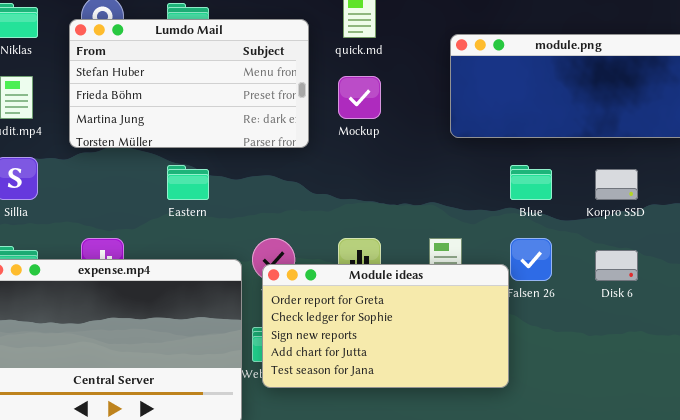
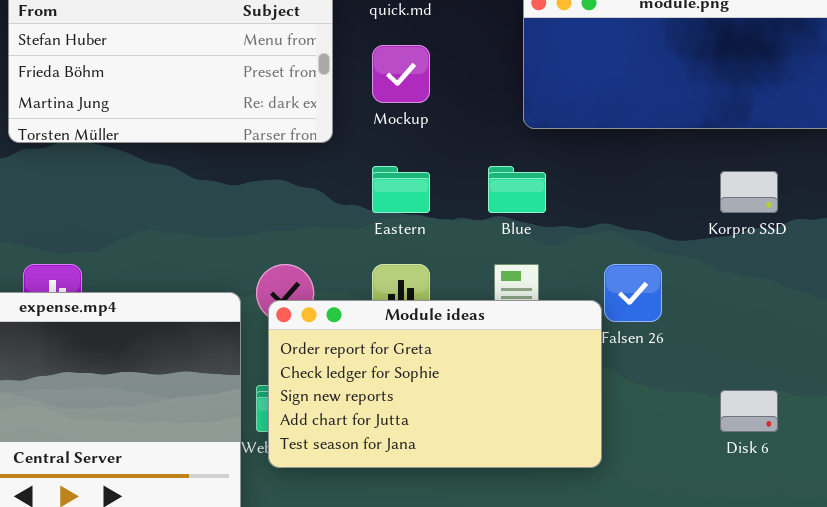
Eastern: [167,165,209,200] -> [372,166,430,213], moved
Blue: [510,165,552,200] -> [488,166,546,213], moved
Disk 6: [595,250,638,281] -> [720,390,778,432], moved

